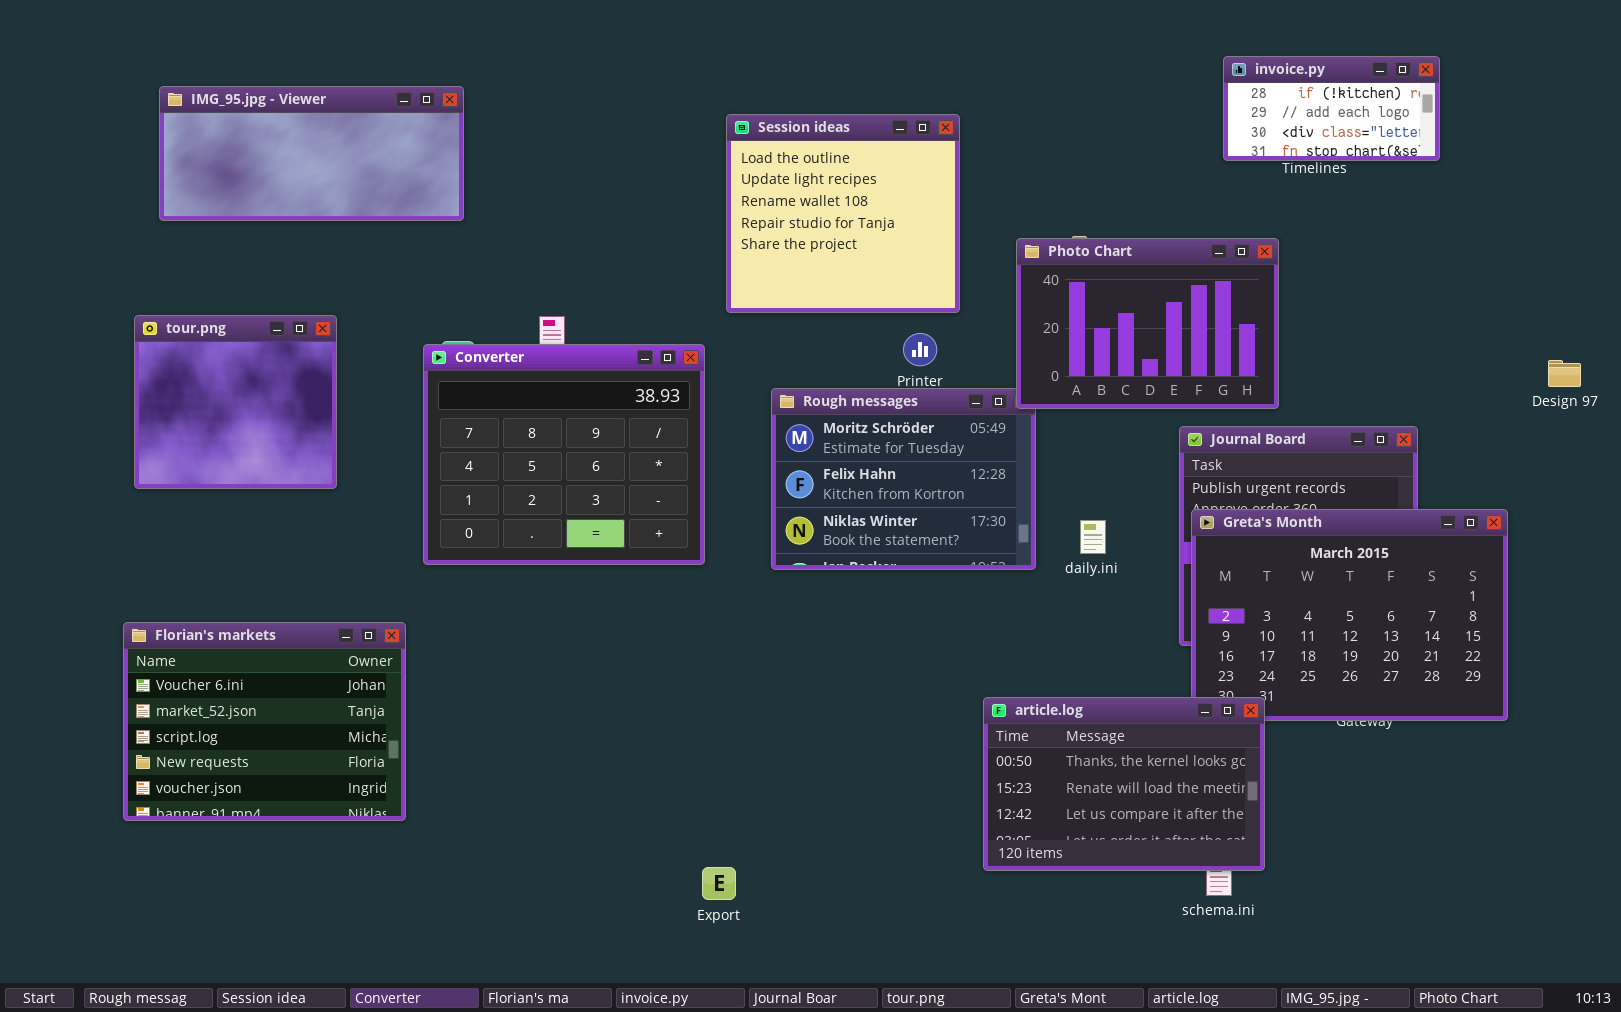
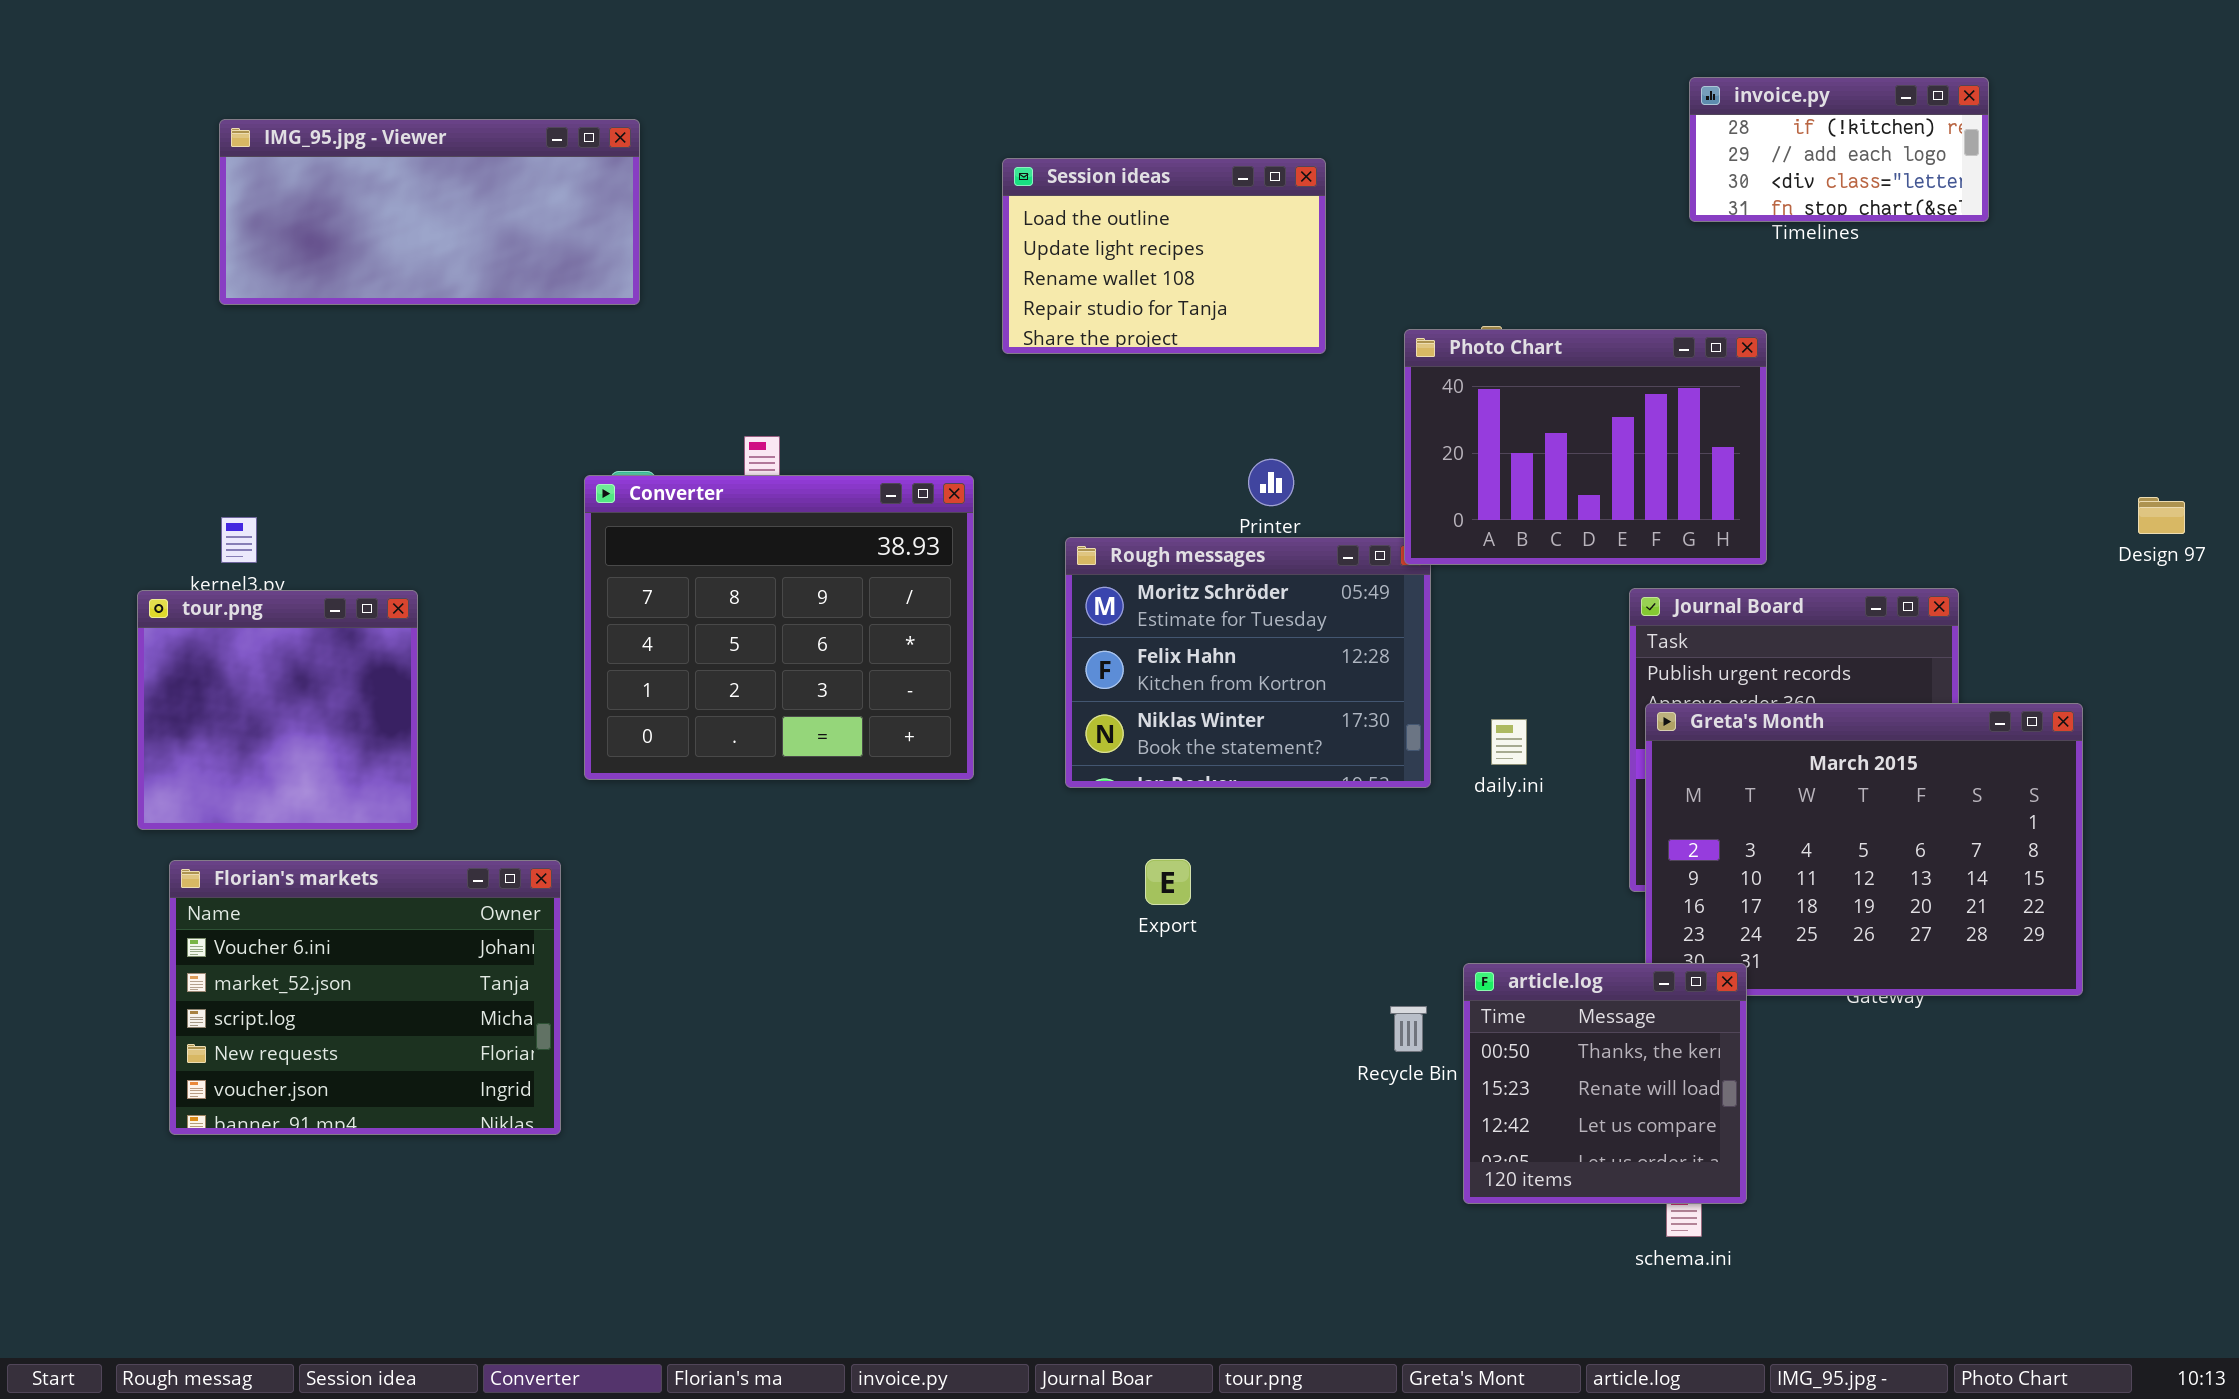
Session ideas: [726,114,960,313] -> [1002,158,1326,354], resized
tour.png: [134,315,337,489] -> [137,590,418,830], moved
article.log: [983,697,1265,871] -> [1463,963,1747,1204], resized
Export: [702,867,736,900] -> [1145,859,1191,905], moved

